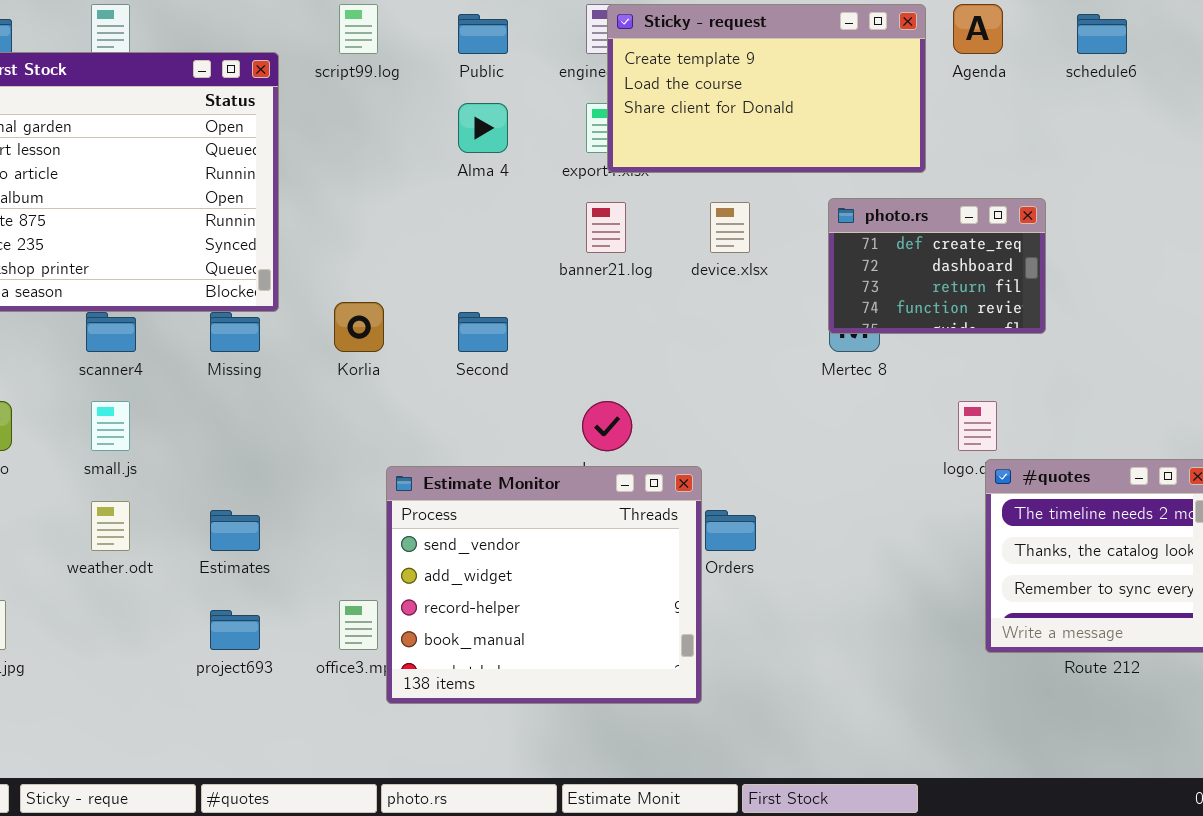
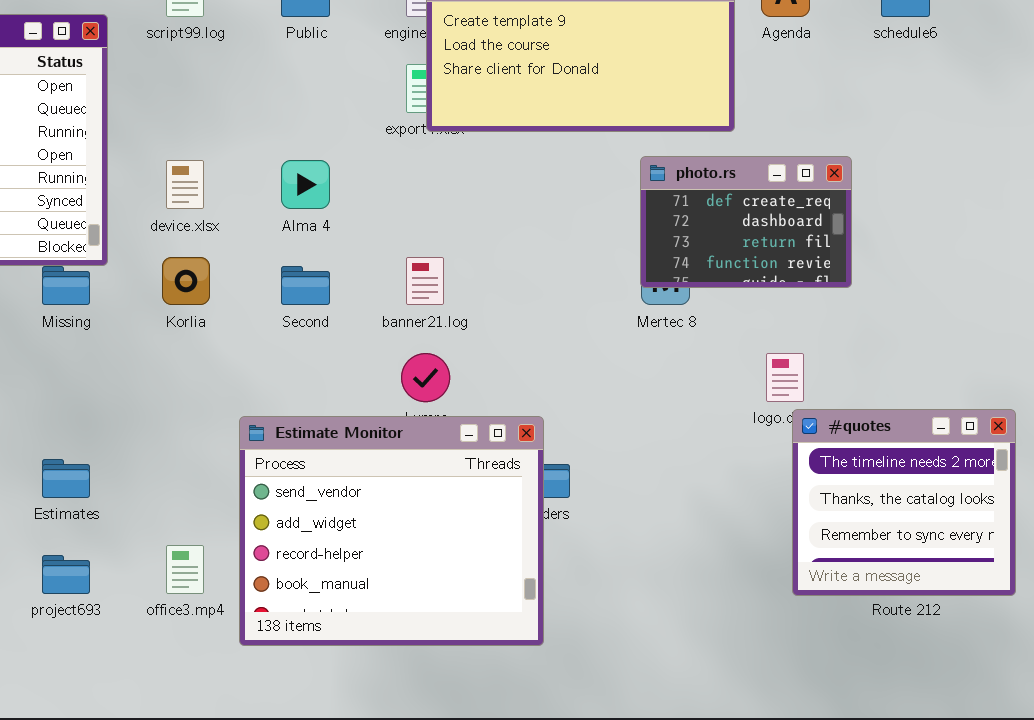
Alma 4: [458,103,508,153] -> [281,160,330,209], moved
banner21.log: [586,202,626,253] -> [406,257,444,305], moved
device.xlsx: [710,202,750,253] -> [166,160,204,209], moved
Estimate Monitor: [386,466,702,704] -> [239,416,544,646], moved

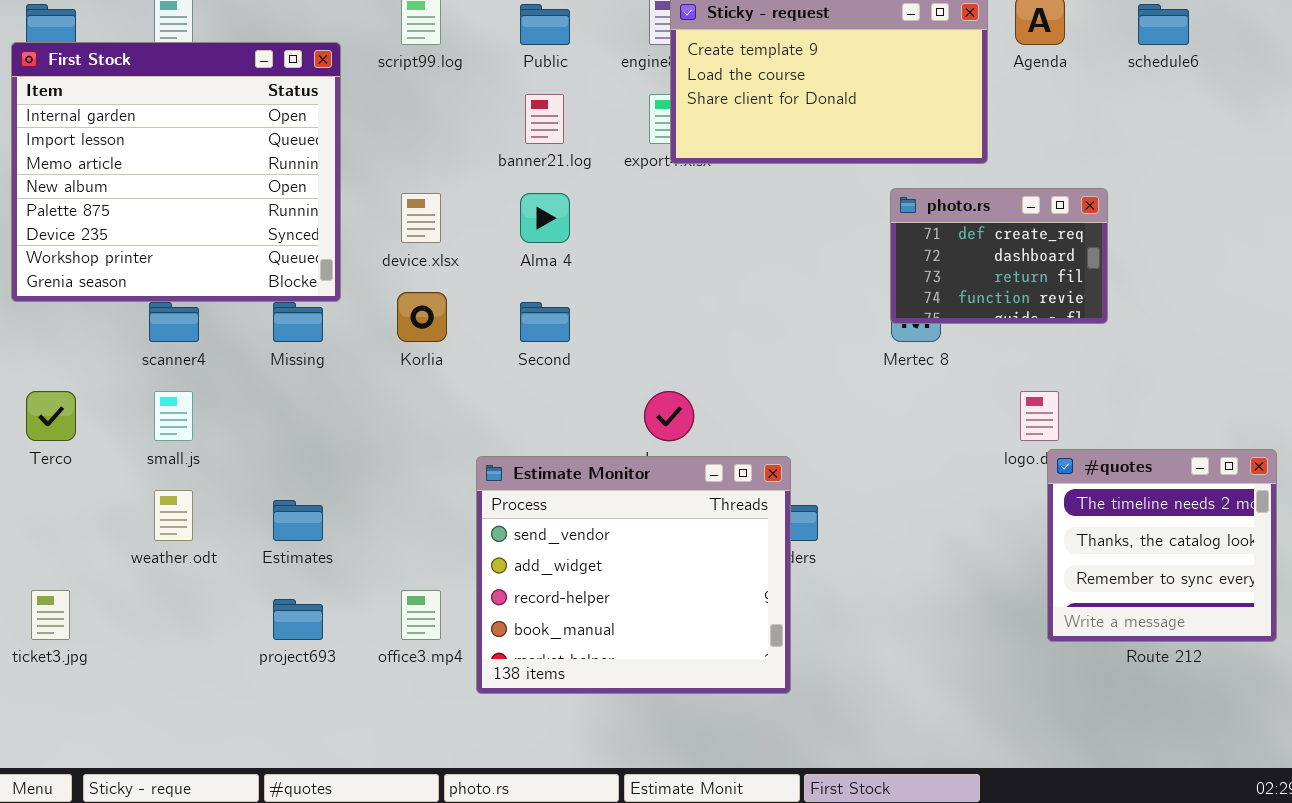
banner21.log: [406,257,444,305] -> [525,94,564,144], moved

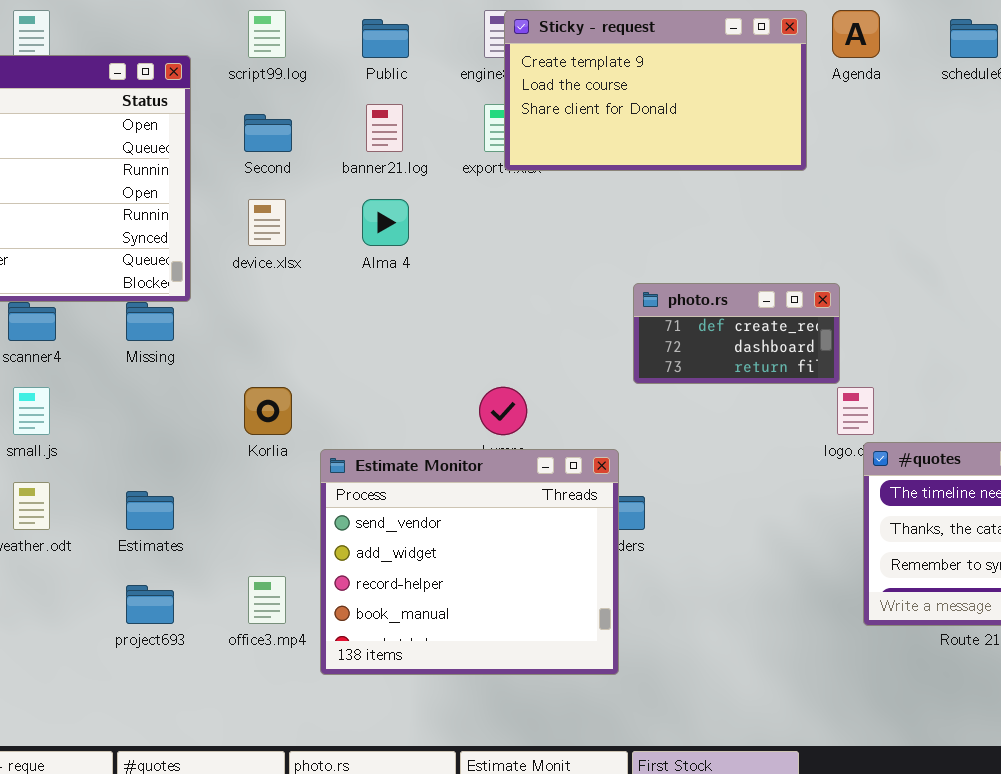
photo.rs: [890,188,1108,324] -> [633,283,840,384], moved, resized
Korlia: [397,292,447,342] -> [244,387,292,435], moved
Second: [520,302,570,342] -> [244,114,292,152], moved

